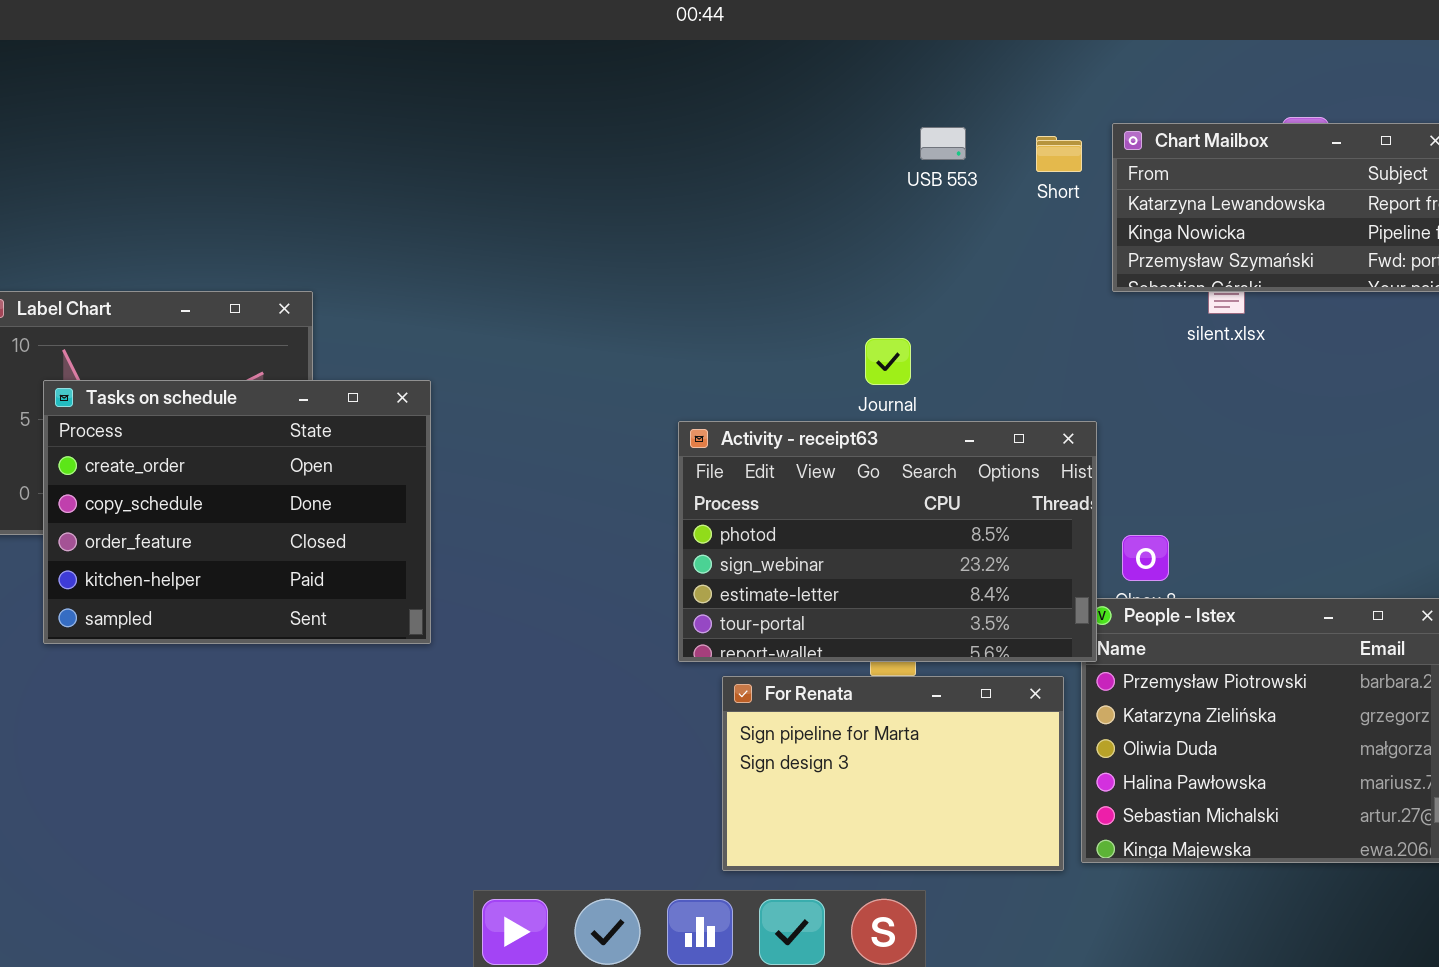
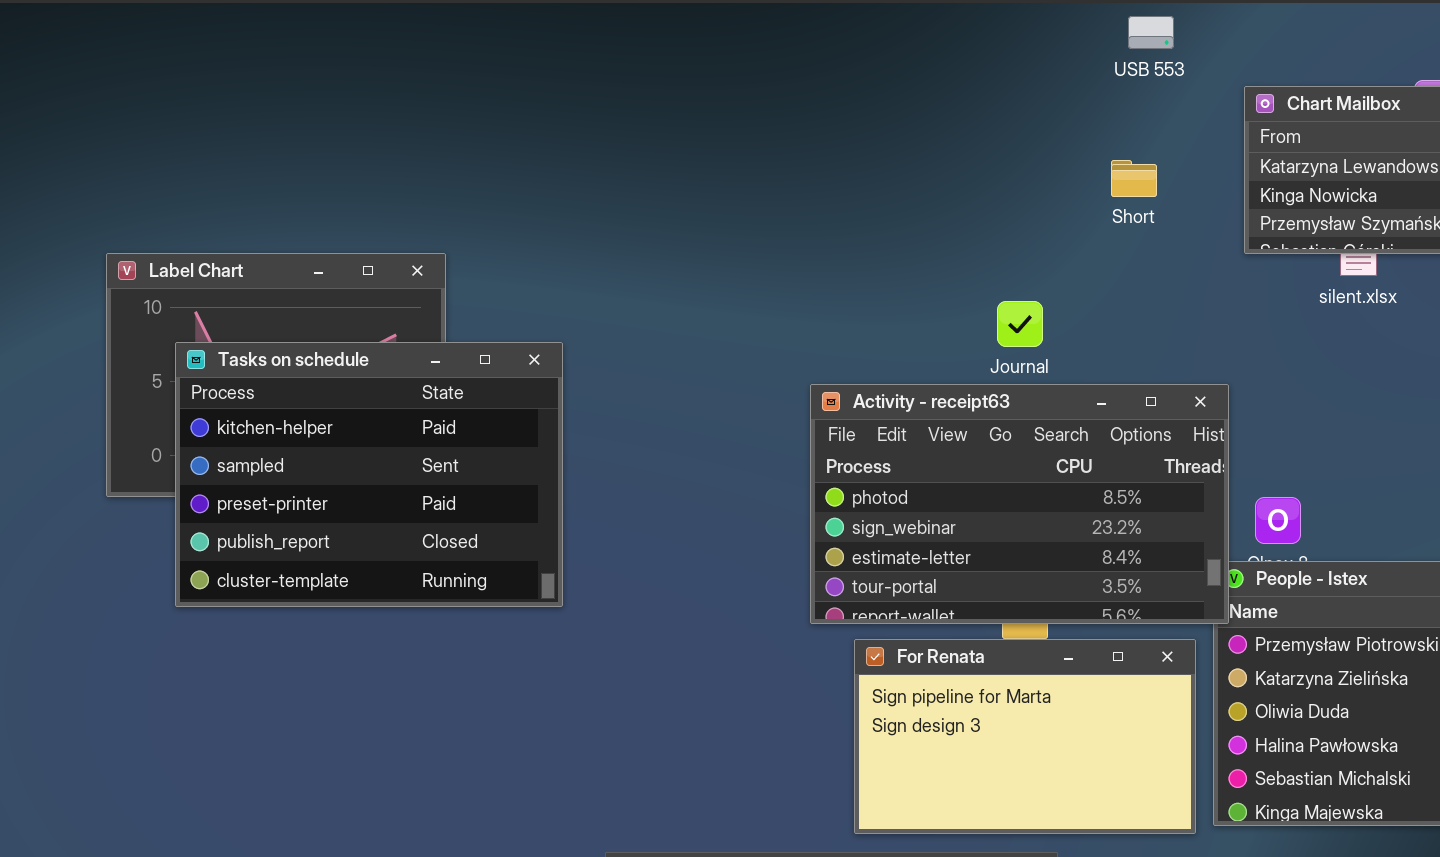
USB 553: [920,127,966,160] -> [1128,16,1174,49], moved
Short: [1036,136,1082,172] -> [1111,160,1157,197], moved
Tasks on schedule: [43,380,431,644] -> [175,342,563,607], scrolled down 3 rows

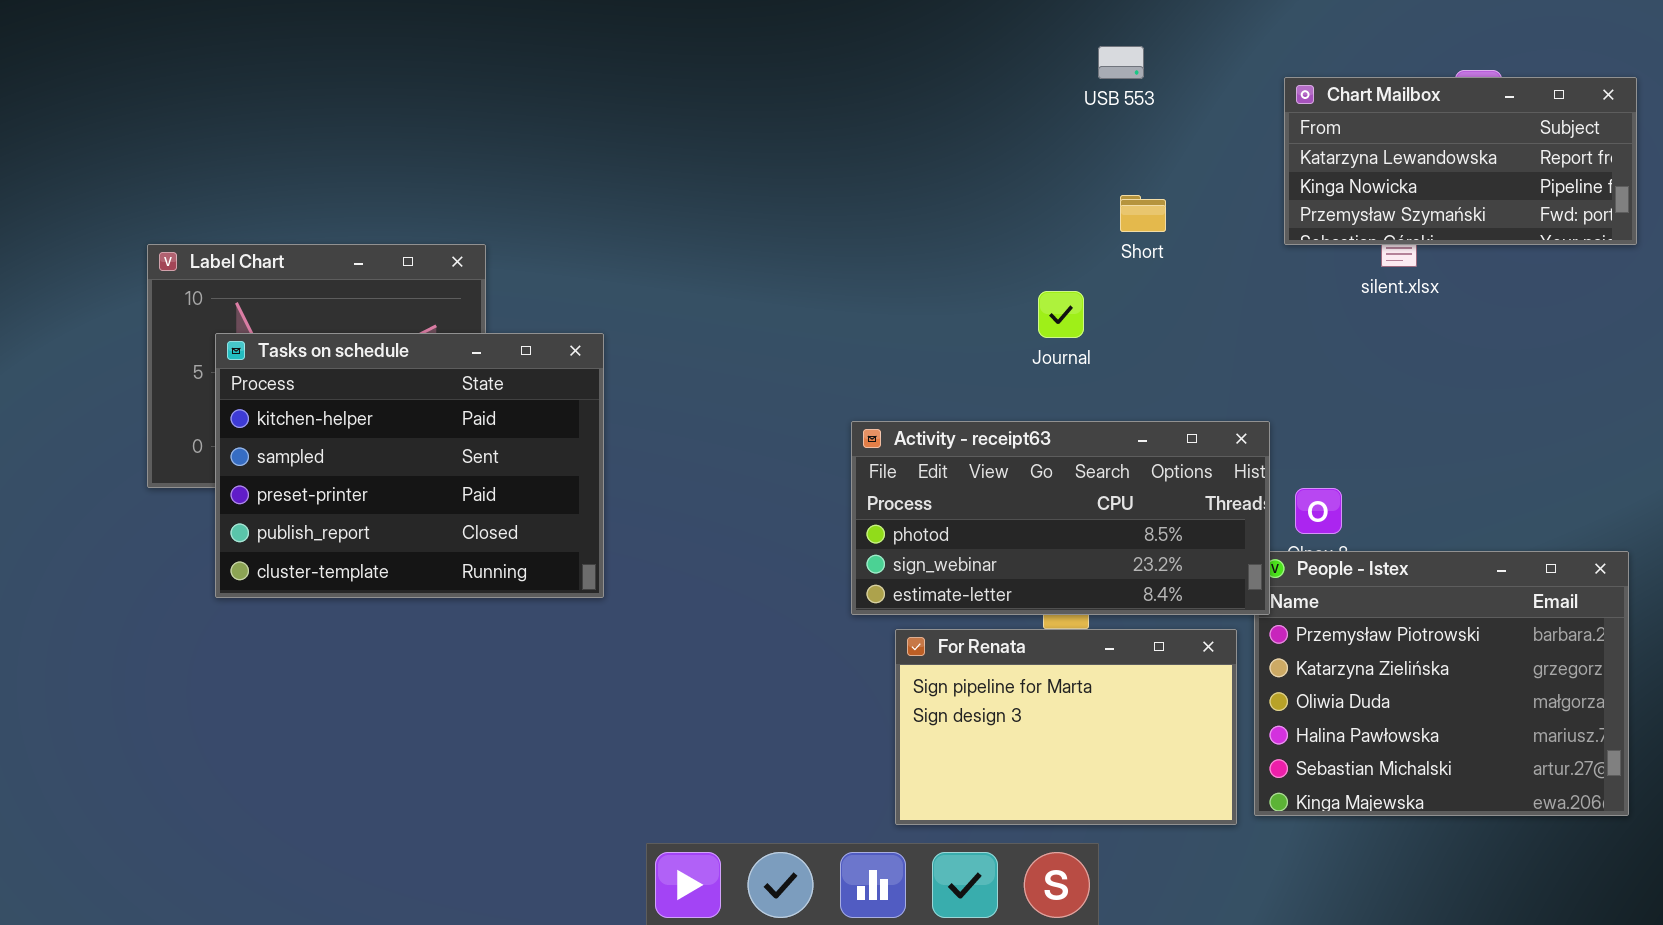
USB 553: [1128,16,1174,49] -> [1098,46,1144,79], moved
Short: [1111,160,1157,197] -> [1120,195,1166,232], moved
Activity - receipt63: [810,384,1229,624] -> [851,421,1270,615], resized

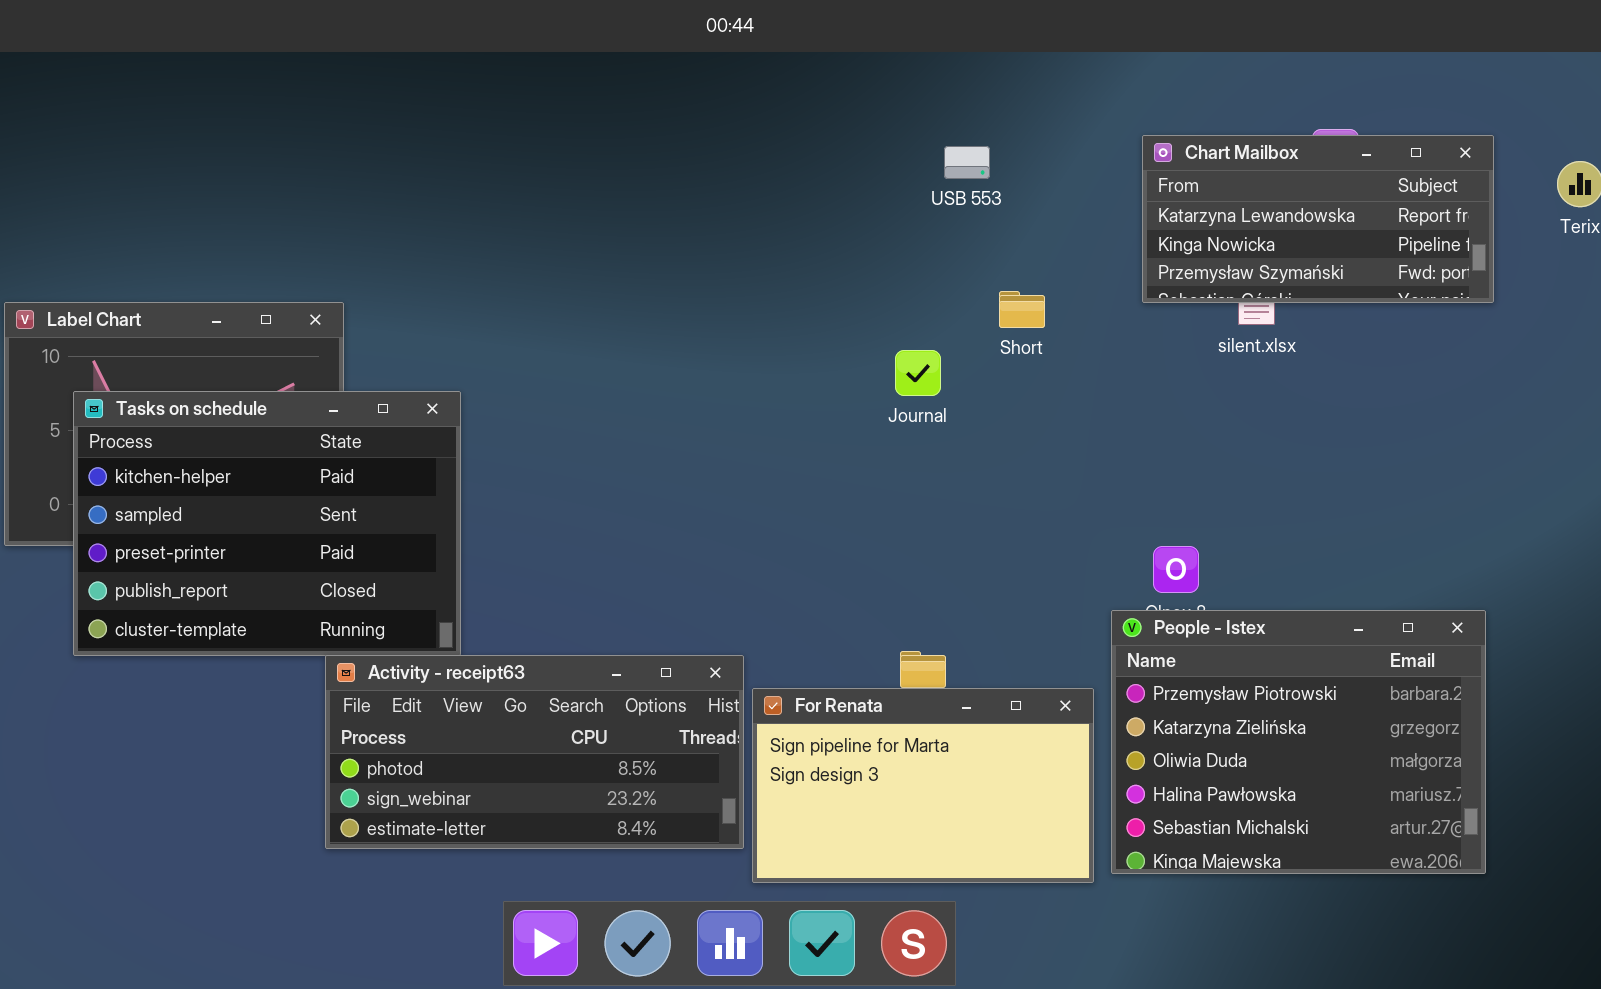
USB 553: [1098,46,1144,79] -> [944,146,990,179], moved
Short: [1120,195,1166,232] -> [999,291,1045,328], moved
Activity - receipt63: [851,421,1270,615] -> [325,655,744,849], moved

